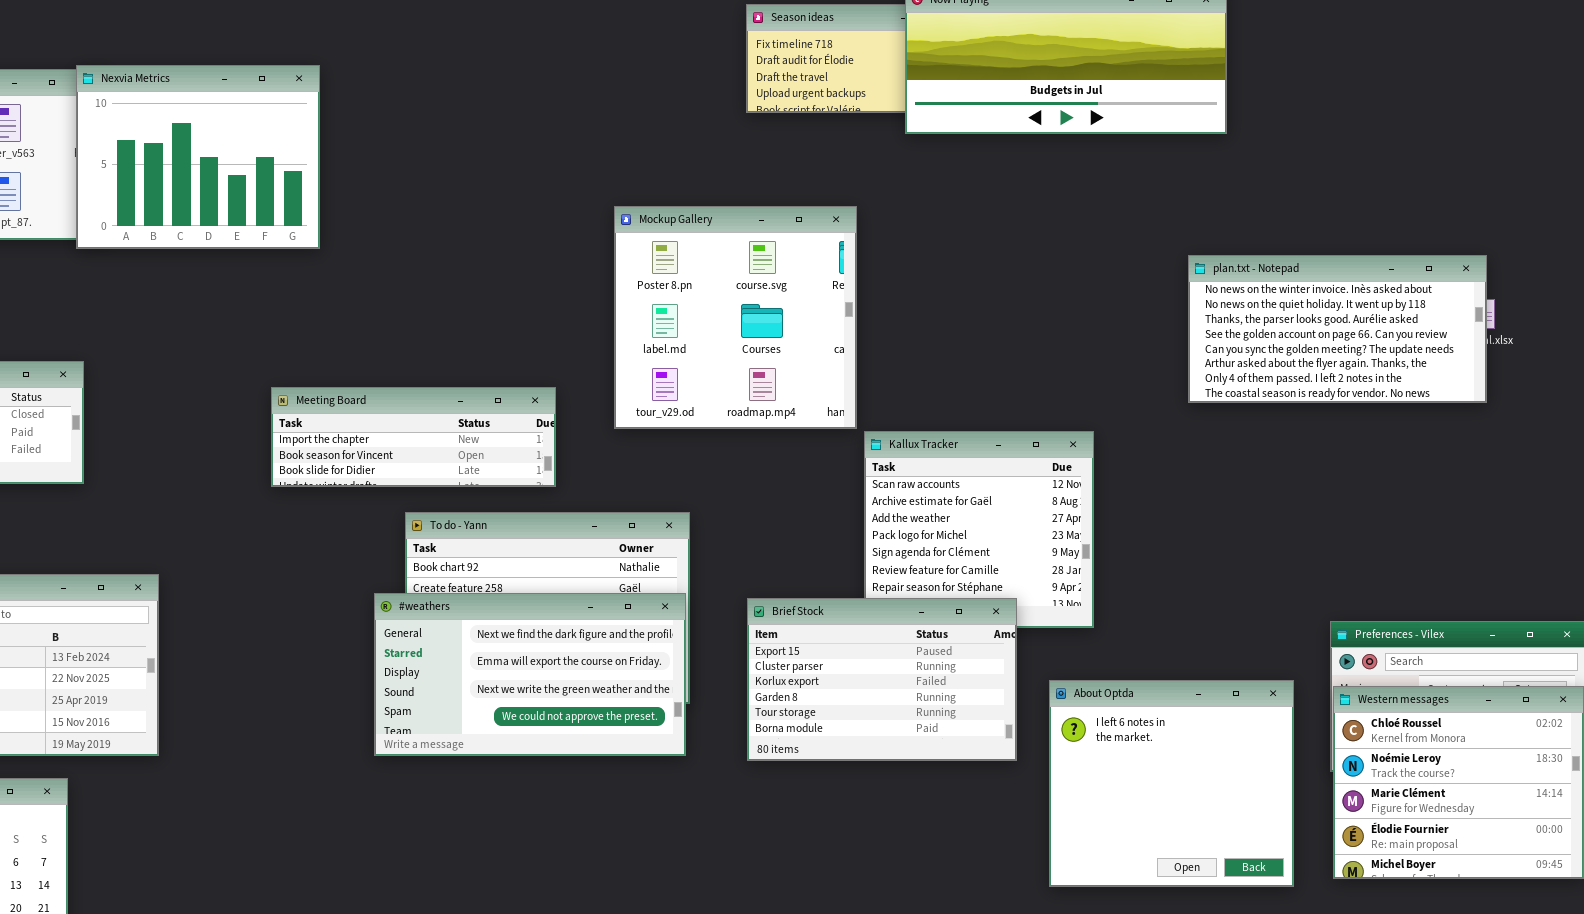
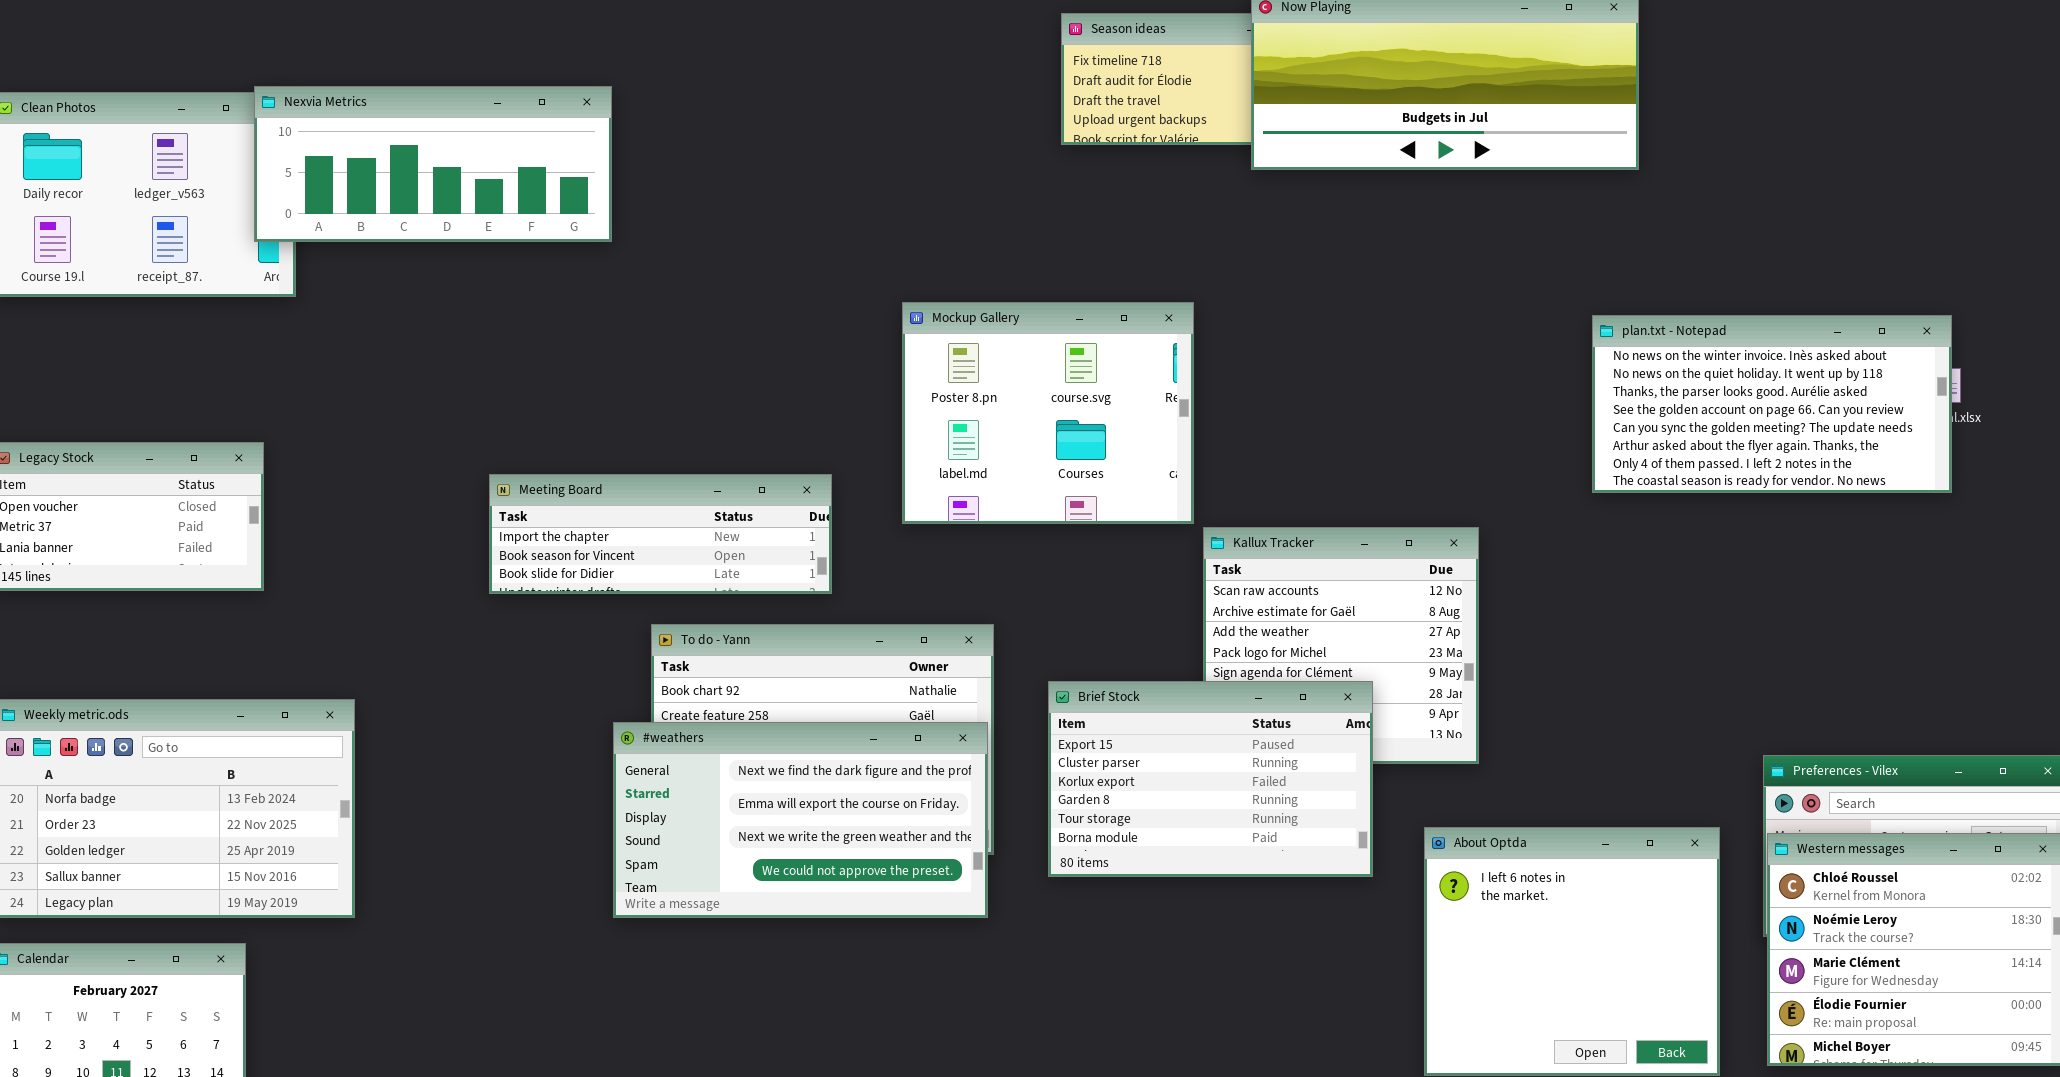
Nexvia Metrics: [76,65,320,249] -> [254,86,612,242], resized
Mockup Gallery: [614,206,857,429] -> [902,302,1194,524], resized
Brief Stock: [747,598,1017,761] -> [1048,681,1373,877], moved

